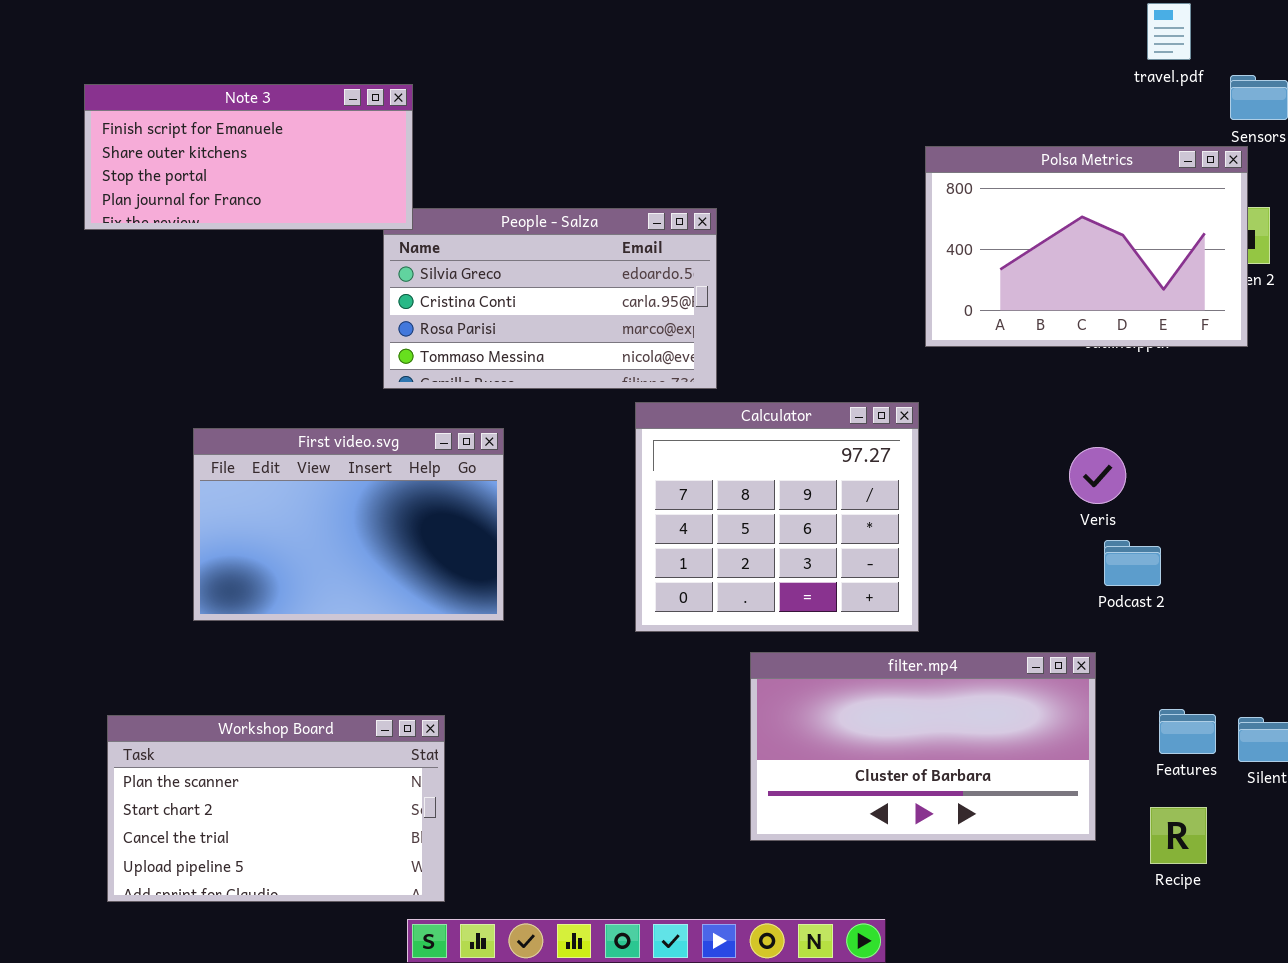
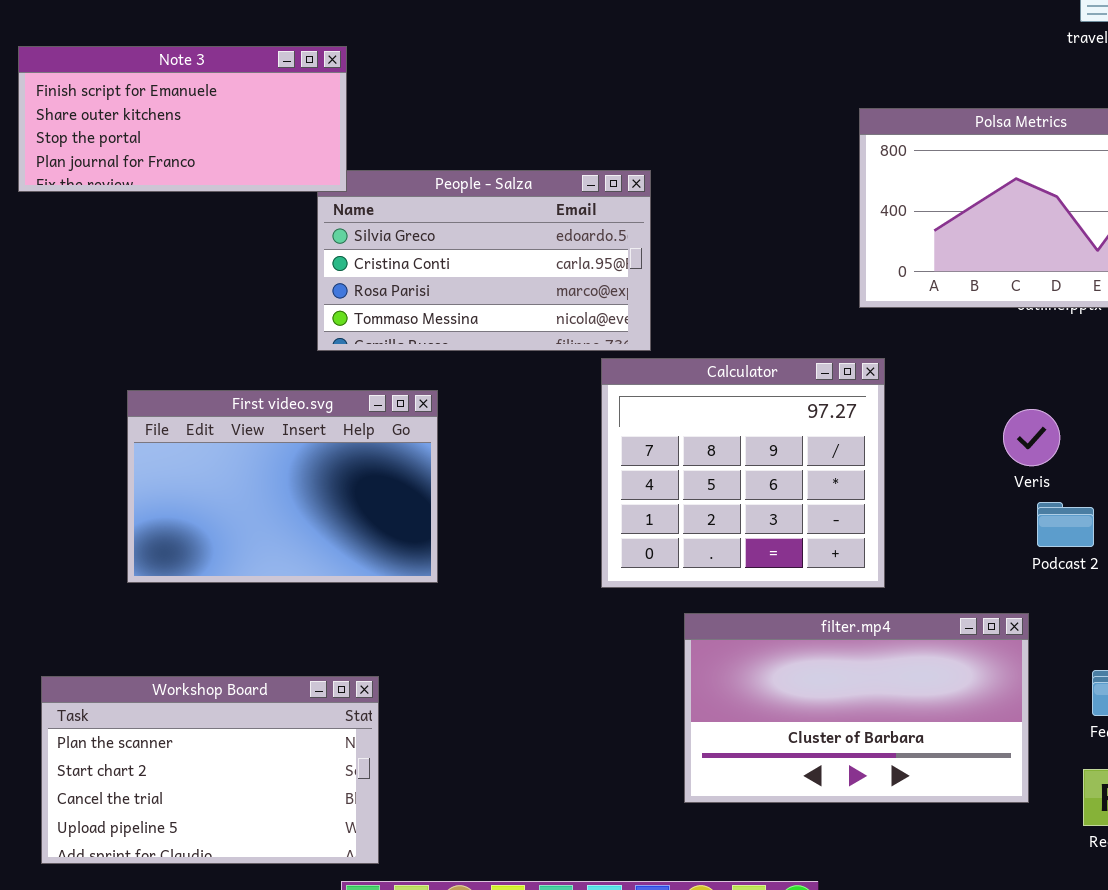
Calculator: [635,402,919,632] -> [601,358,885,588], moved

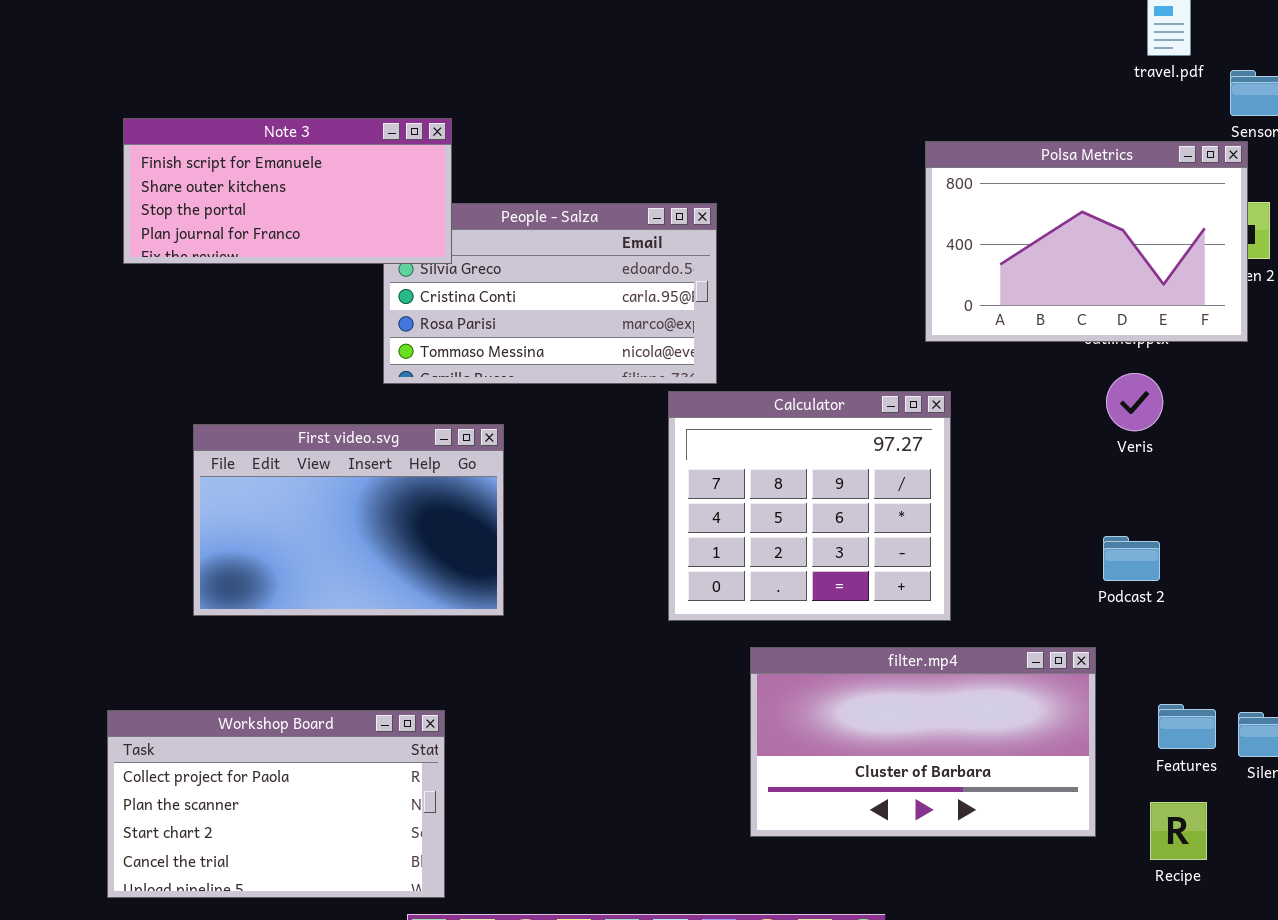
Note 3: [18,46,347,192] -> [123,118,452,264], moved
Veris: [1003,409,1060,466] -> [1106,373,1163,431], moved
Workshop Board: [41,676,379,864] -> [107,710,445,898], scrolled up 1 row

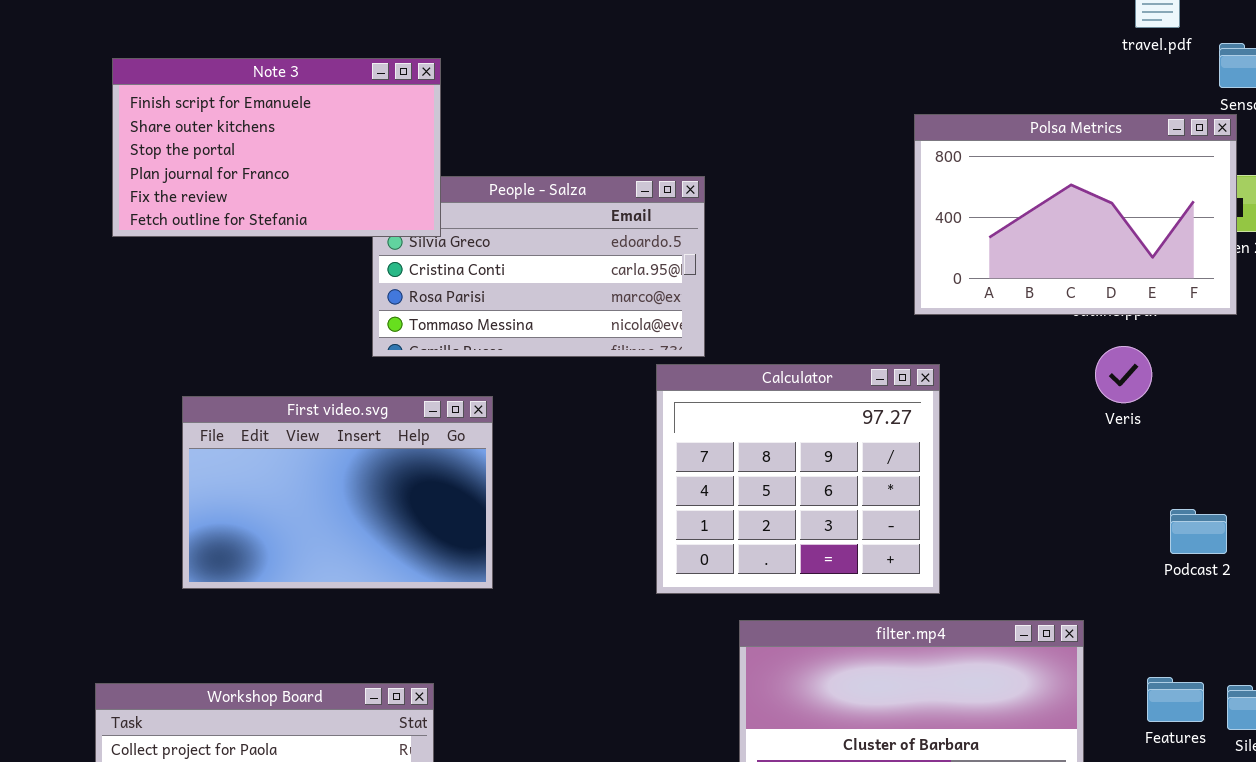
Note 3: [123,118,452,264] -> [112,58,441,237], resized
Podcast 2: [1103,536,1160,581] -> [1170,509,1227,554], moved

